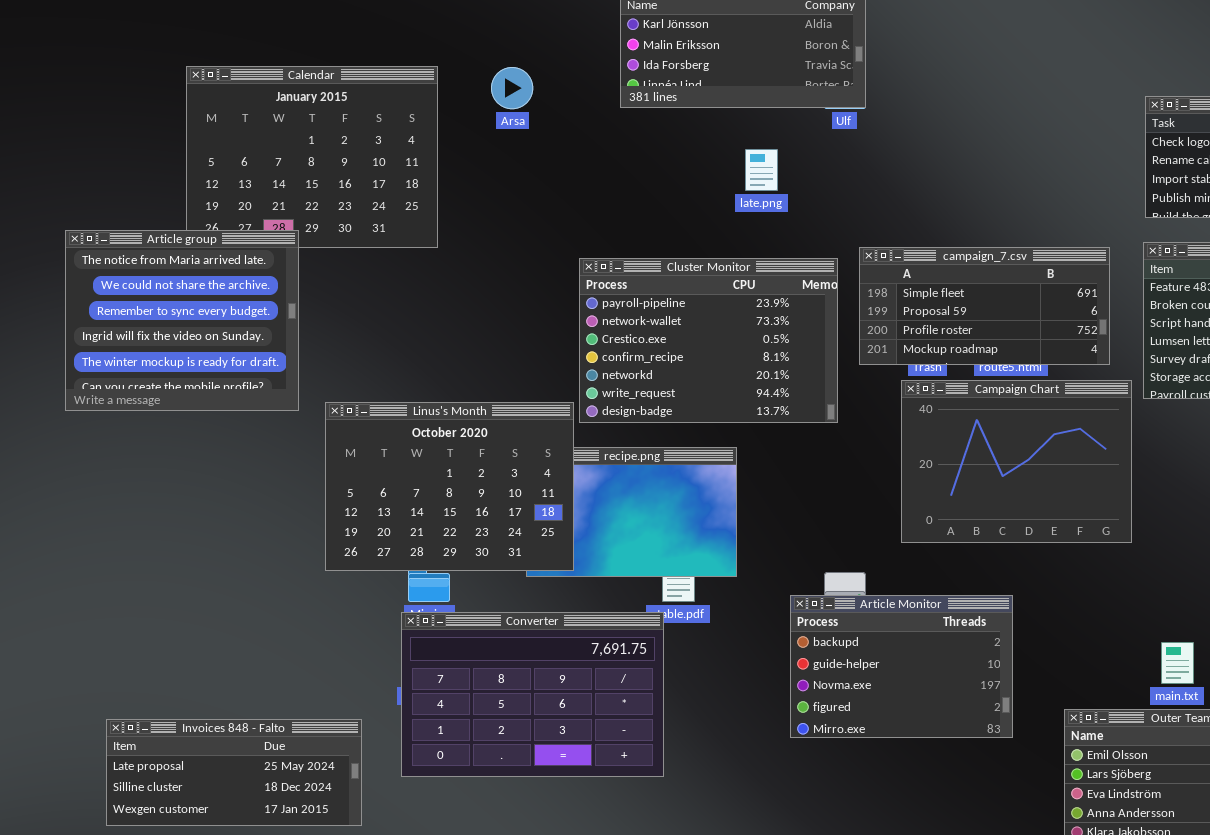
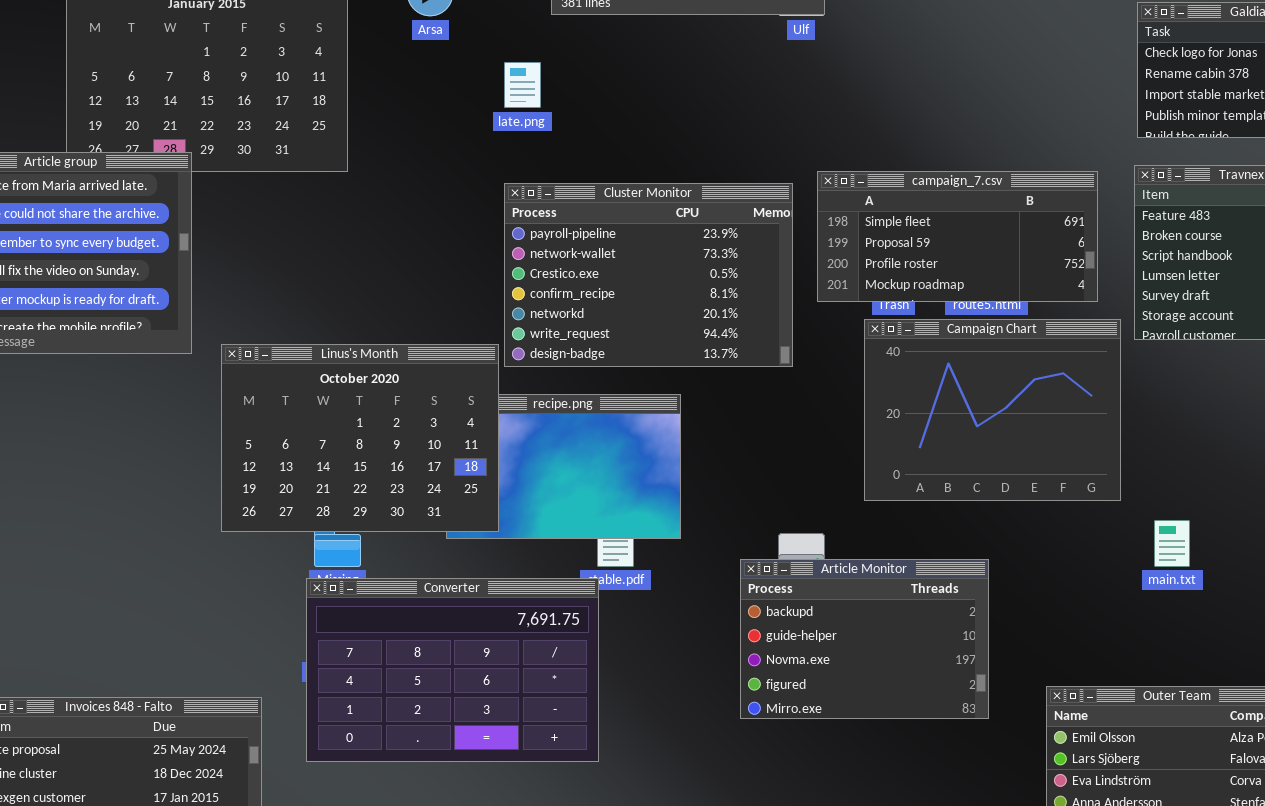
late.png: [745,149,778,191] -> [504,62,541,108], moved
main.txt: [1161,642,1194,684] -> [1154,520,1190,567], moved

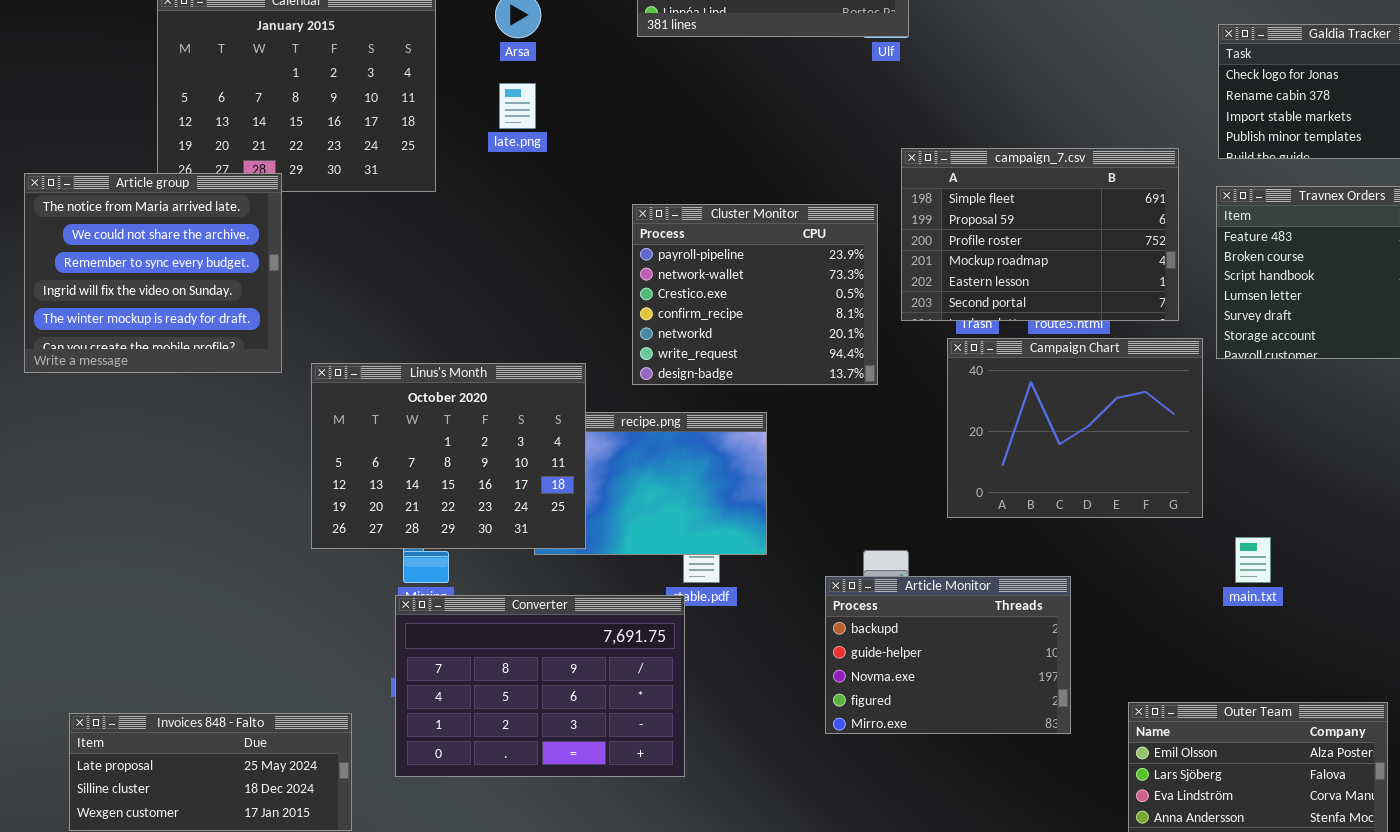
late.png: [504,62,541,108] -> [499,83,536,129], moved
campaign_7.csv: [817,171,1098,302] -> [901,148,1179,321], resized
Cluster Monitor: [504,183,793,367] -> [632,204,878,385], resized

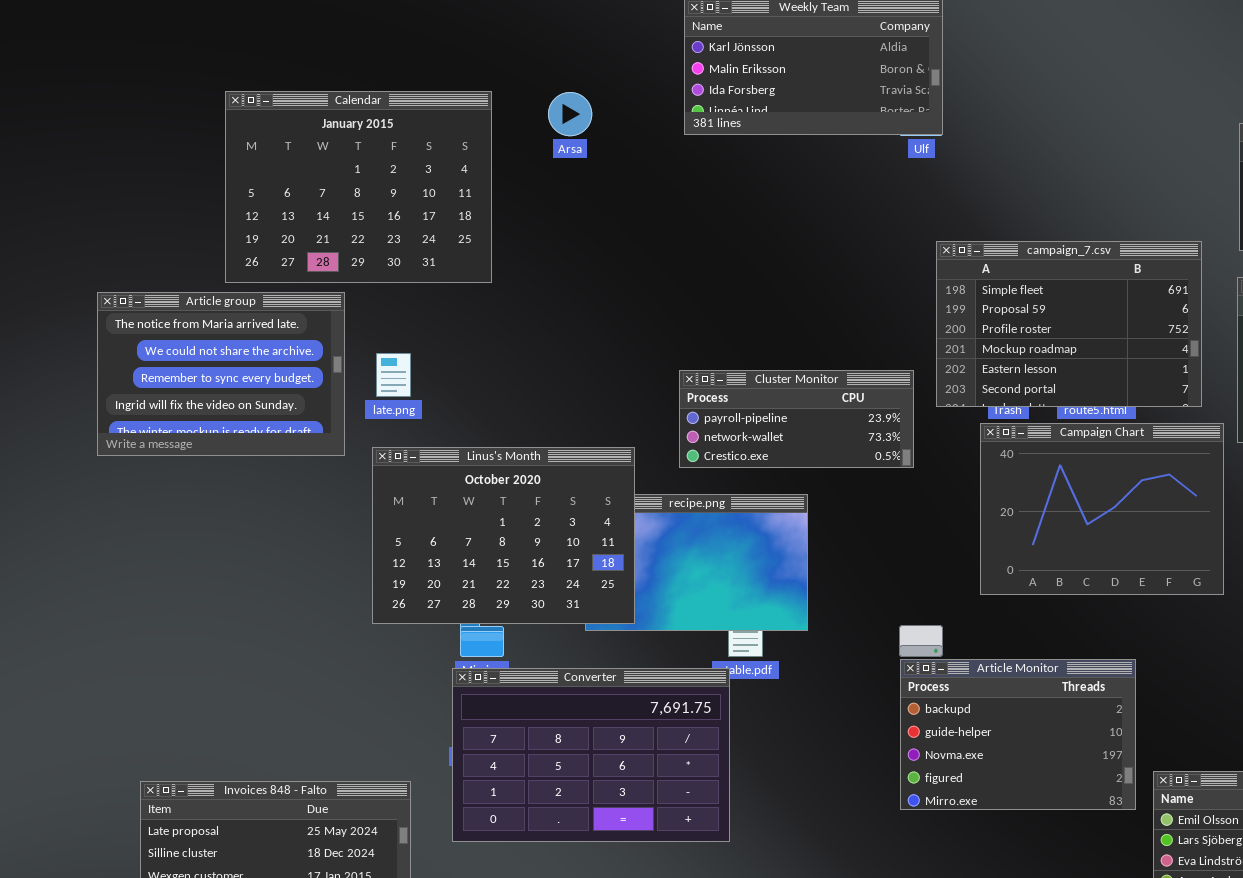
late.png: [499,83,536,129] -> [376,353,411,397], moved
Article group: [24,173,282,373] -> [97,292,345,456], resized
Cluster Monitor: [632,204,878,385] -> [679,370,914,468], resized
Article Monitor: [825,576,1071,734] -> [900,659,1136,810], moved

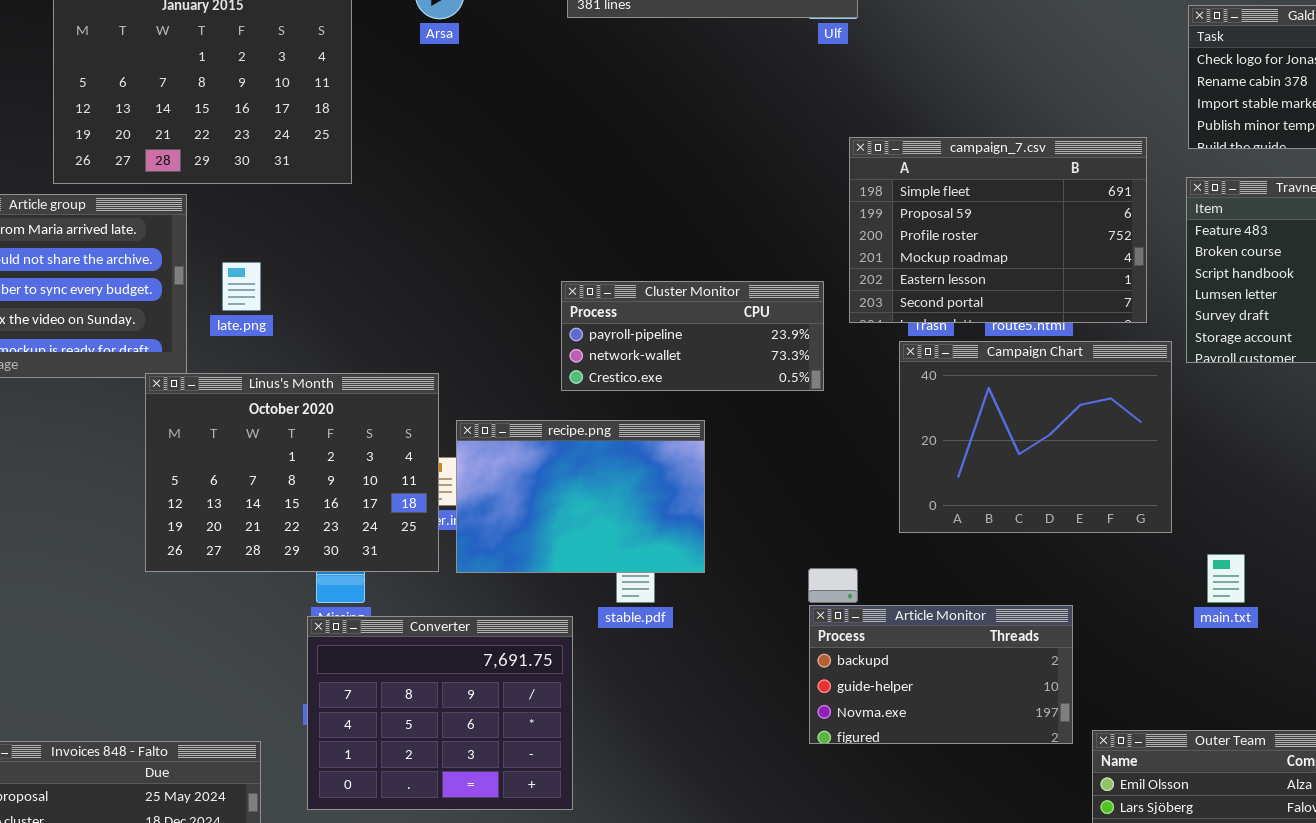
Linus's Month: [372,447,635,624] -> [145,373,439,572], moved
Article Monitor: [900,659,1136,810] -> [809,605,1073,744], resized
Converter: [452,668,730,842] -> [307,616,573,810], resized

